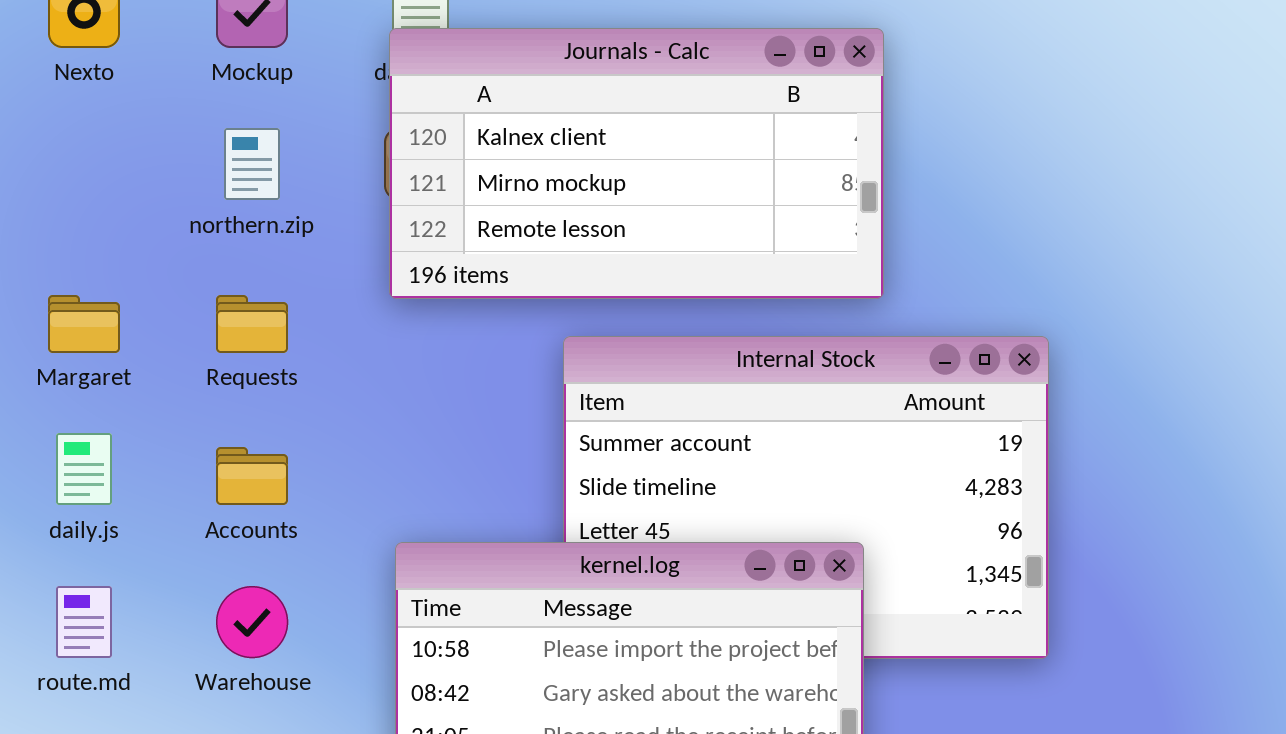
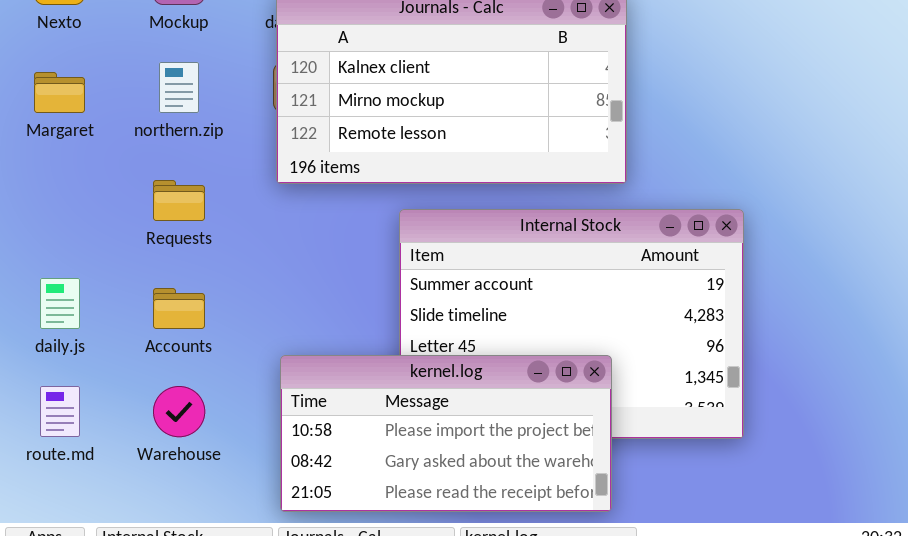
Margaret: [48,295,120,353] -> [34,72,85,113], moved

